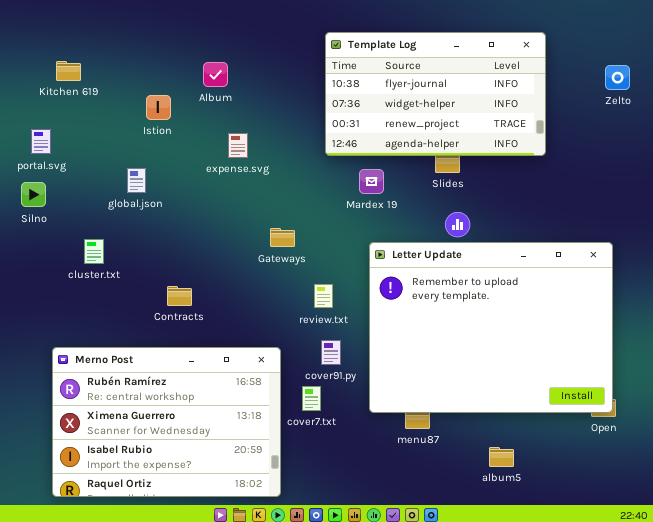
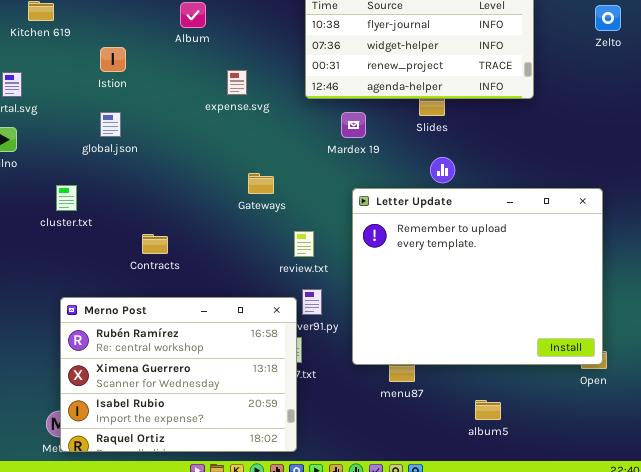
Istion: [146,95,171,120] -> [100,47,126,72], moved
expense.svg: [228,133,248,158] -> [227,70,247,95], moved
Merno Post: [52,347,281,497] -> [60,297,297,452], moved

